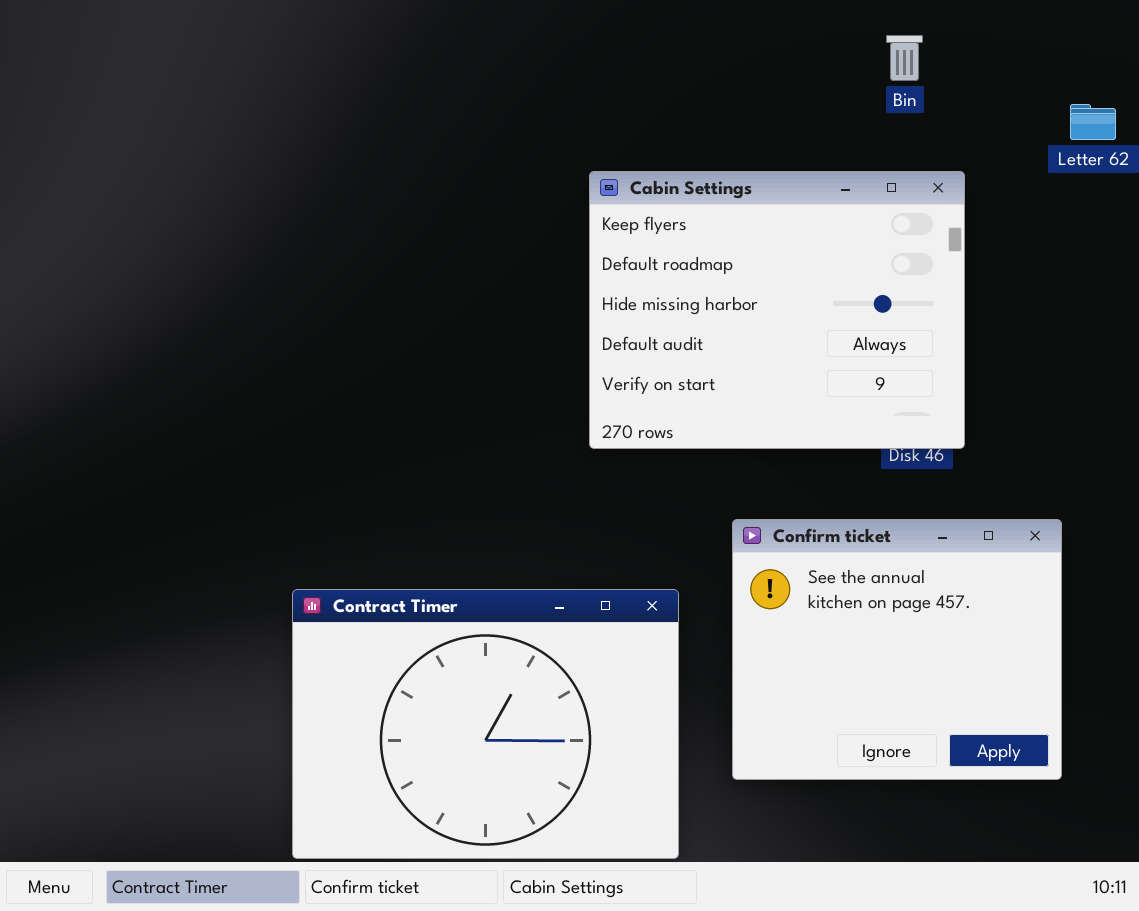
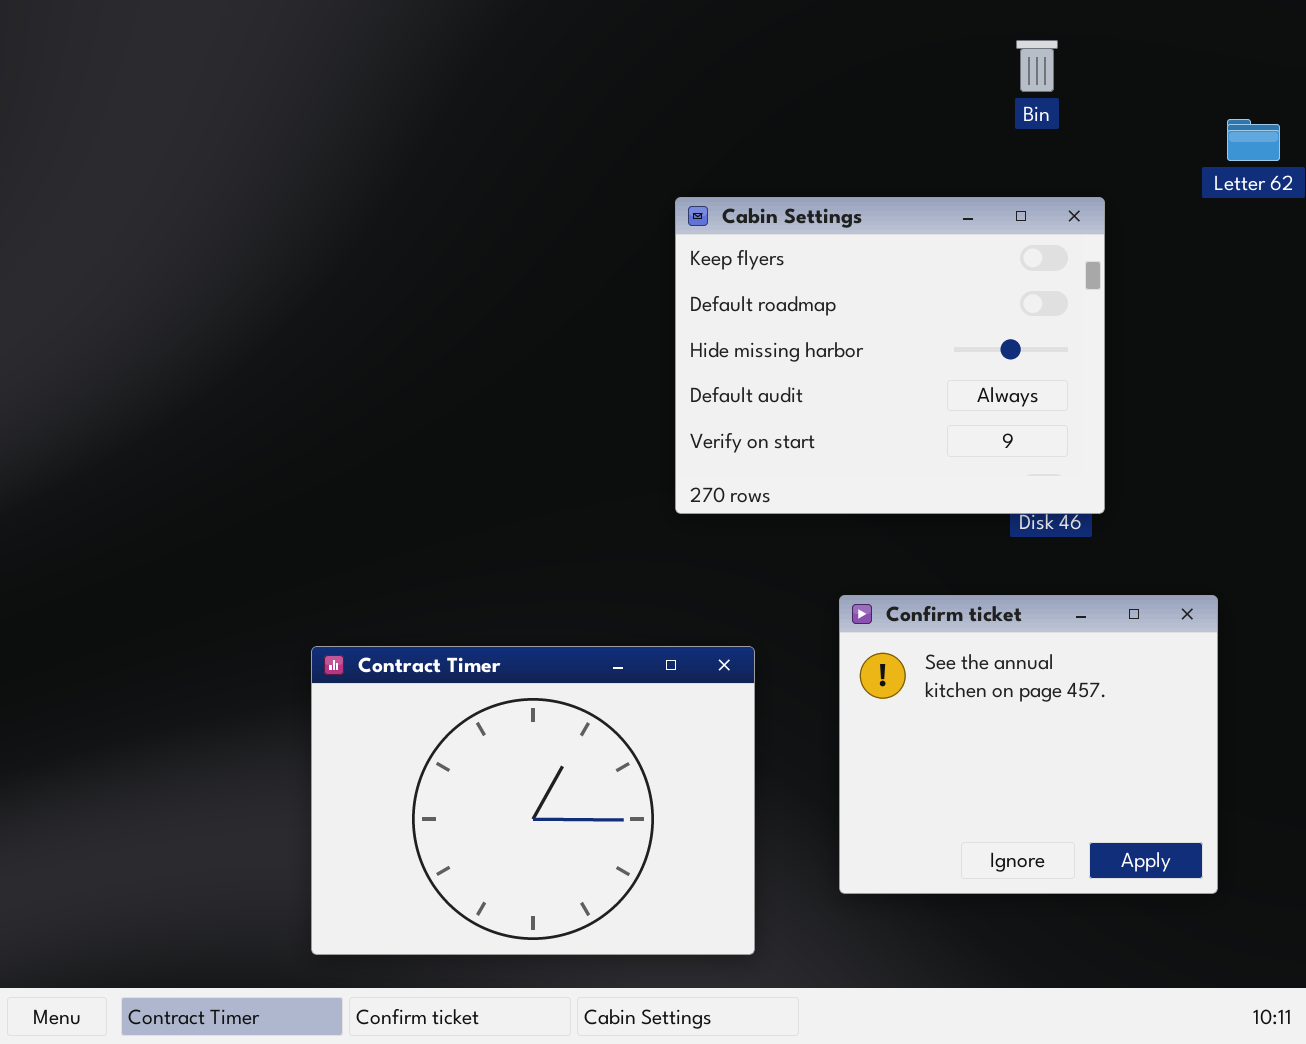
Contract Timer: [292,589,679,859] -> [311,646,755,955], moved

